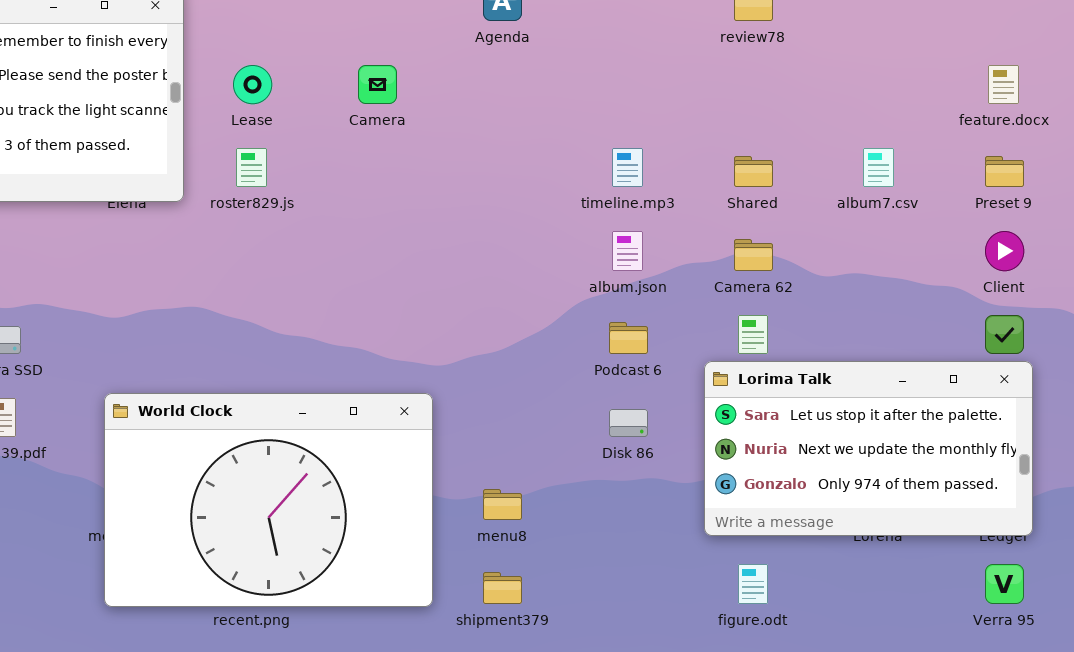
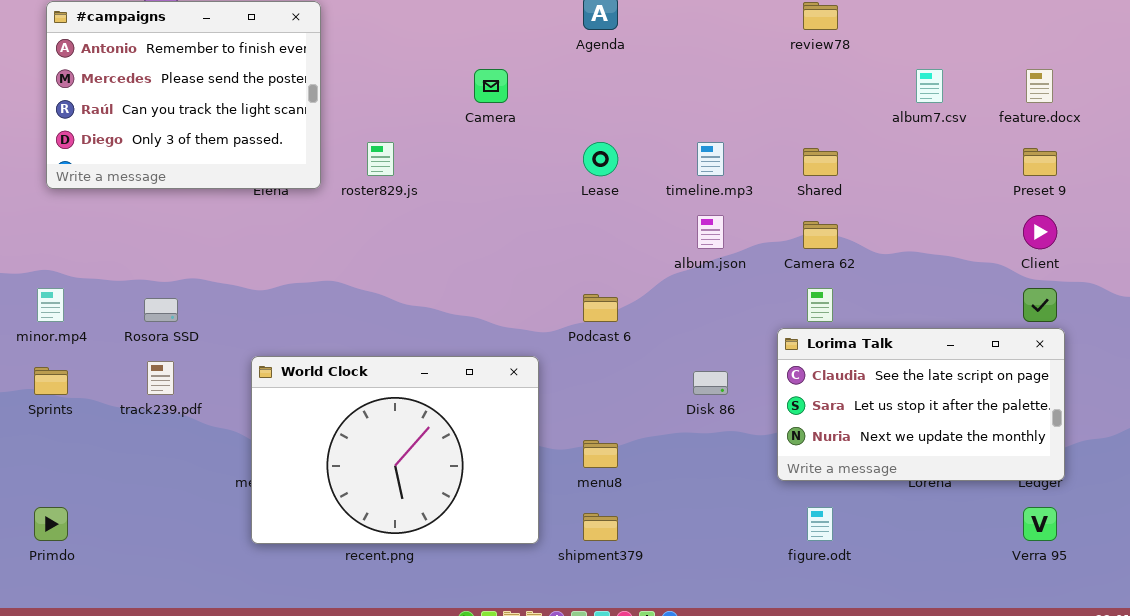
Lease: [233,65,272,104] -> [583,142,618,176], moved
album7.csv: [863,148,894,187] -> [916,69,943,103], moved
Podcast 6: [609,322,648,354] -> [583,294,618,322], moved
Lorima Talk: [704,361,1033,536] -> [777,328,1065,481], scrolled up 1 row

